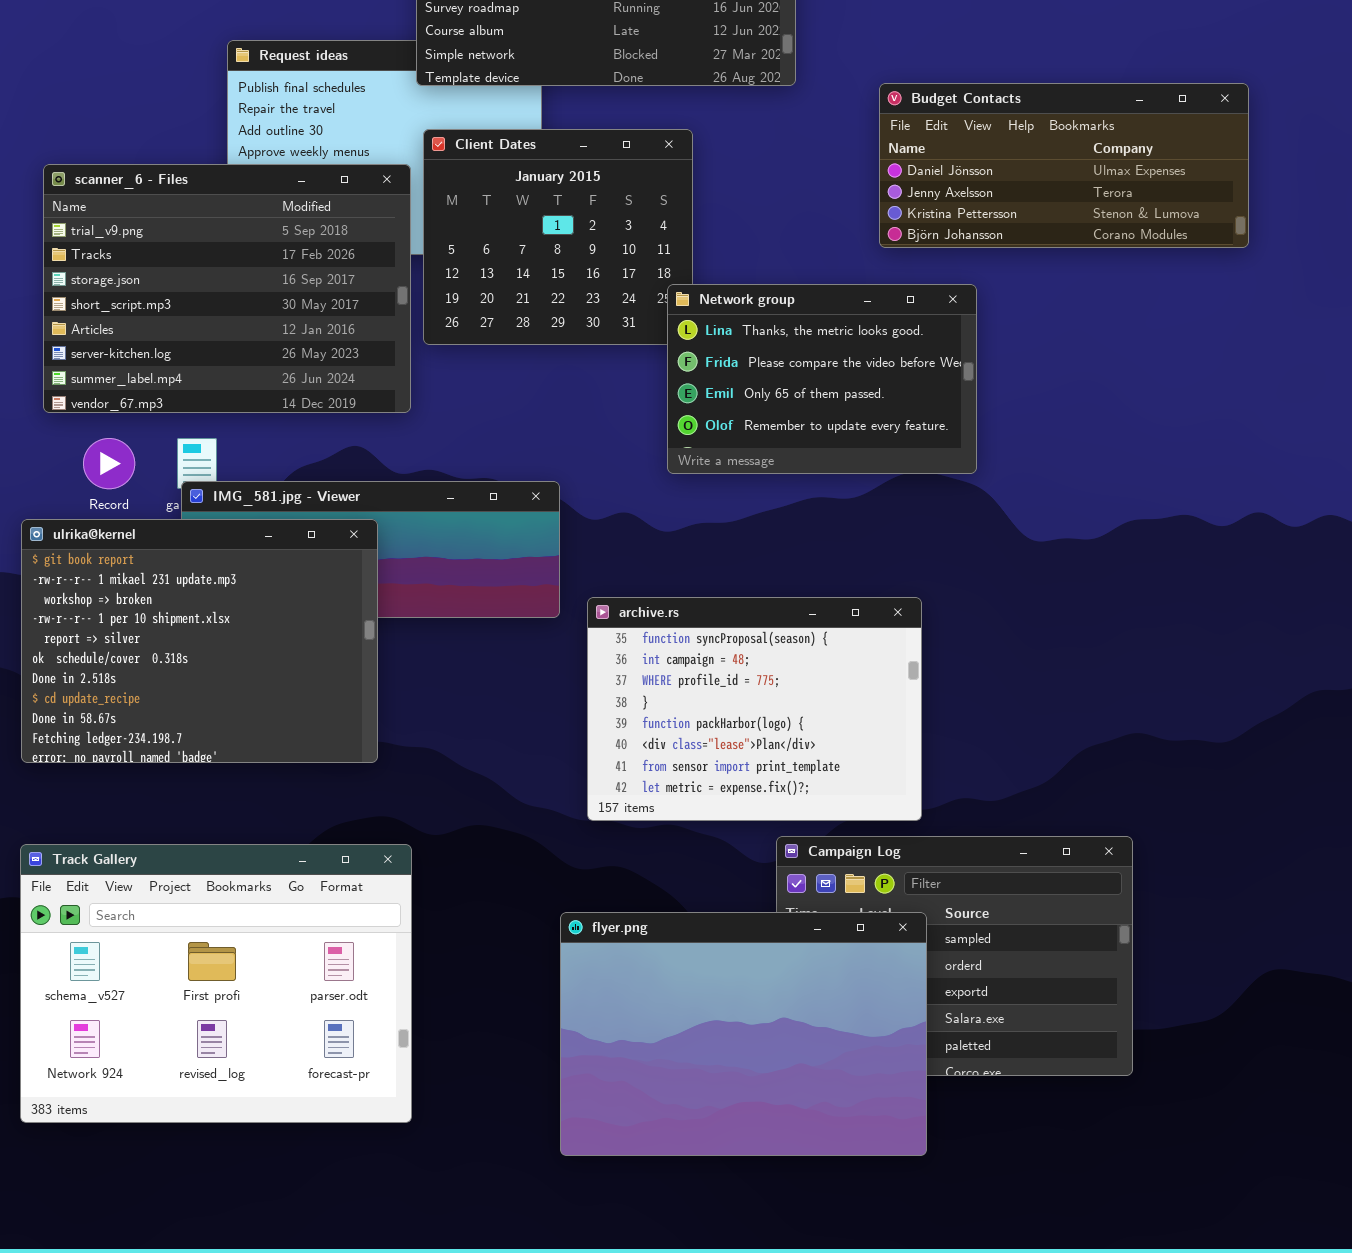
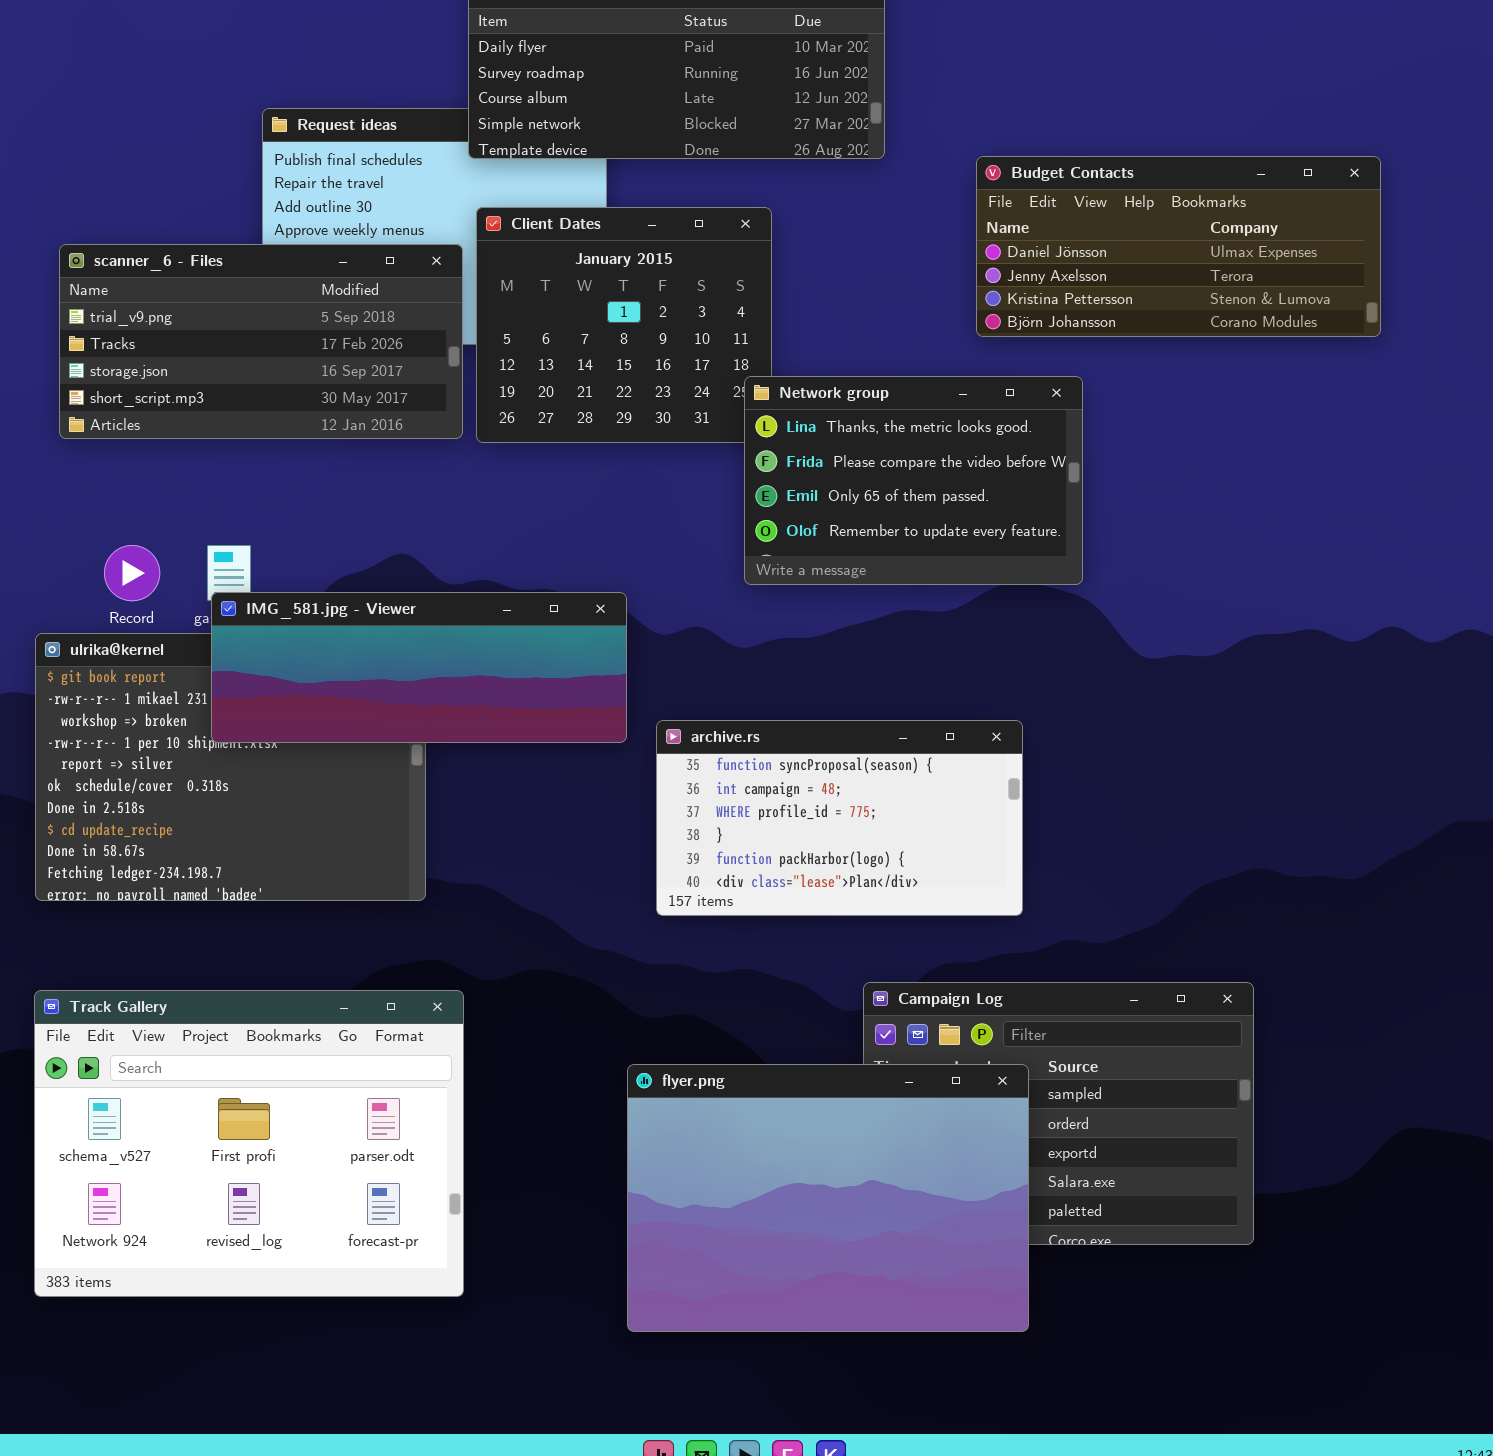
scanner_6 - Files: [43,164,411,413] -> [59,244,463,439], resized
IMG_581.jpg - Viewer: [181,481,560,618] -> [211,592,627,743], raised
archive.rs: [587,597,922,821] -> [656,720,1023,916], resized

